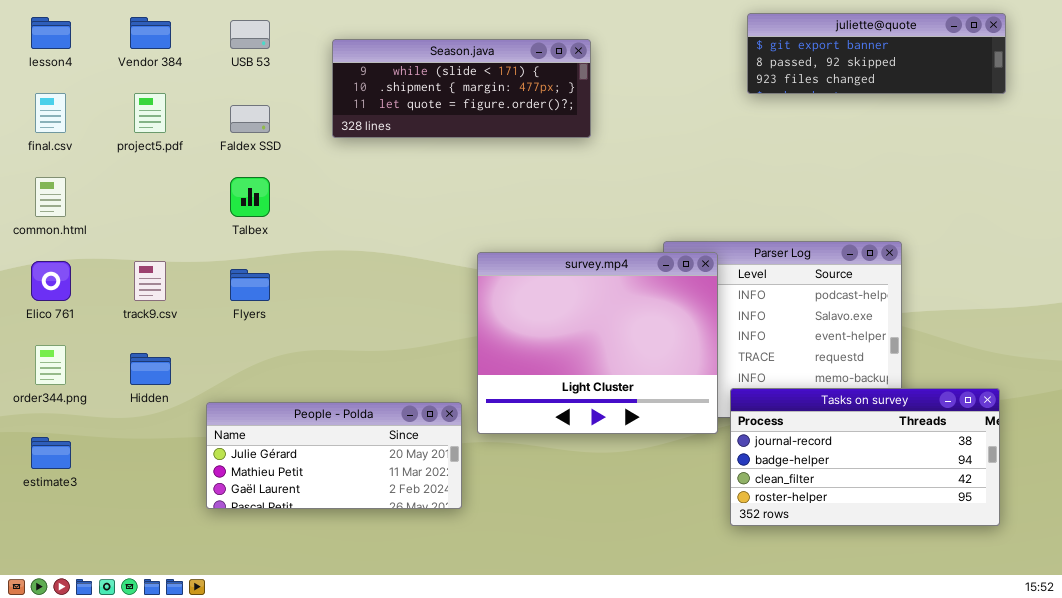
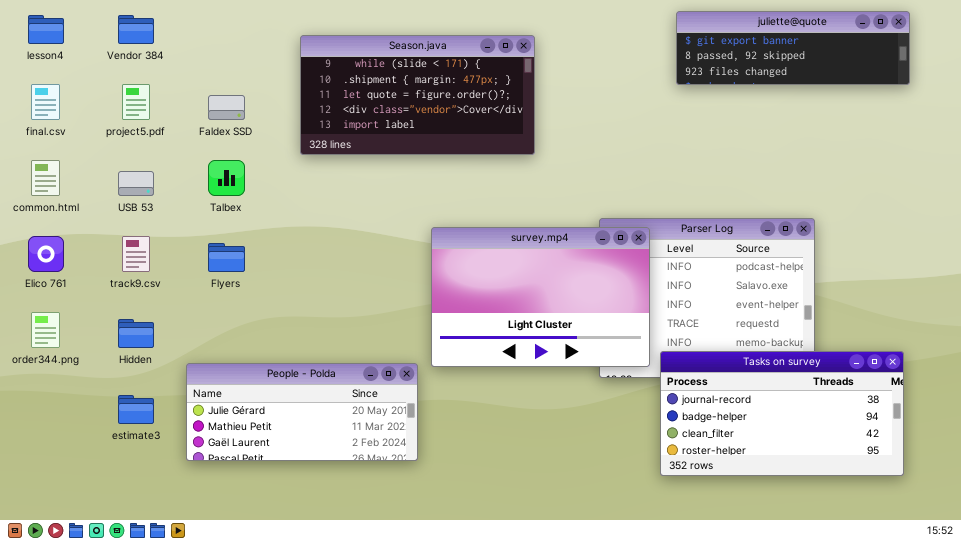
USB 53: [230,20,270,49] -> [118,171,154,196], moved
Season.java: [332,39,591,138] -> [300,35,535,155], resized
survey.mp4: [477,252,718,434] -> [431,227,650,367], resized
estimate3: [31,437,71,469] -> [118,395,154,424], moved

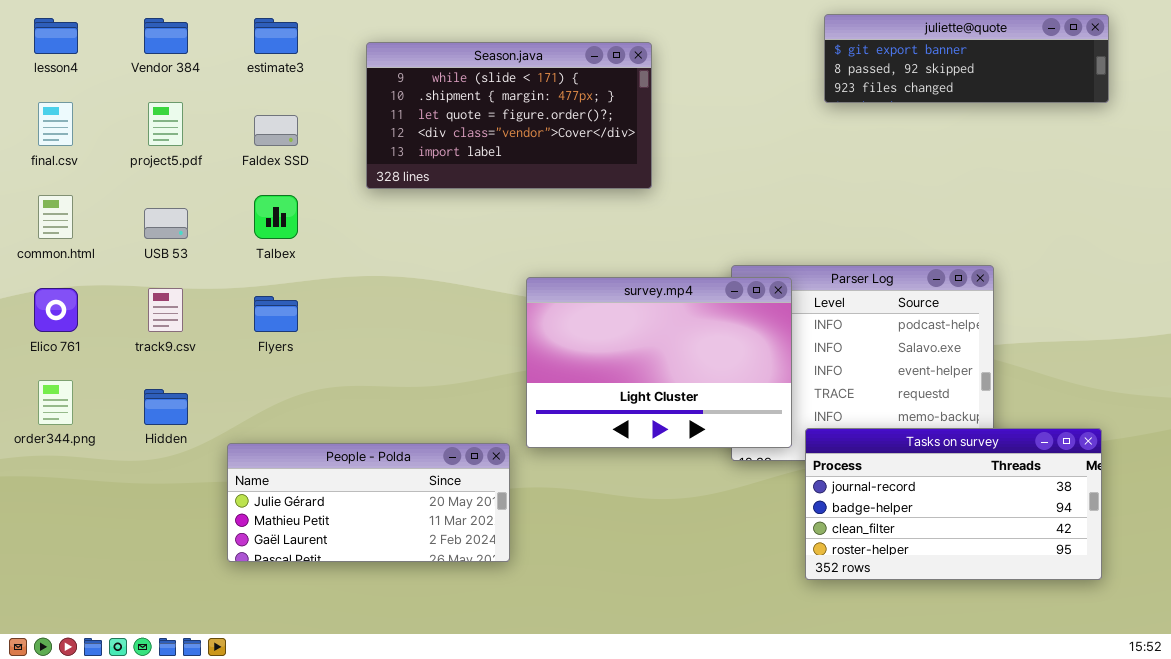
estimate3: [118,395,154,424] -> [254,18,298,54], moved

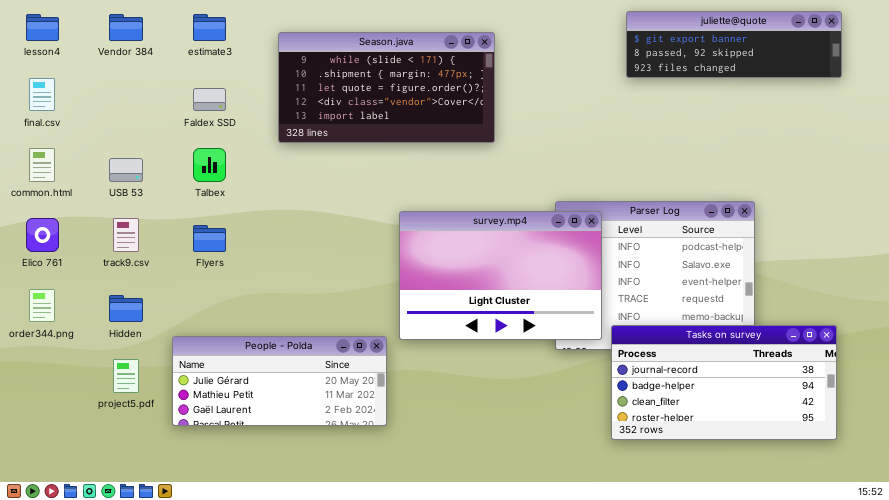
project5.pdf: [148,102,183,146] -> [113,359,139,393], moved

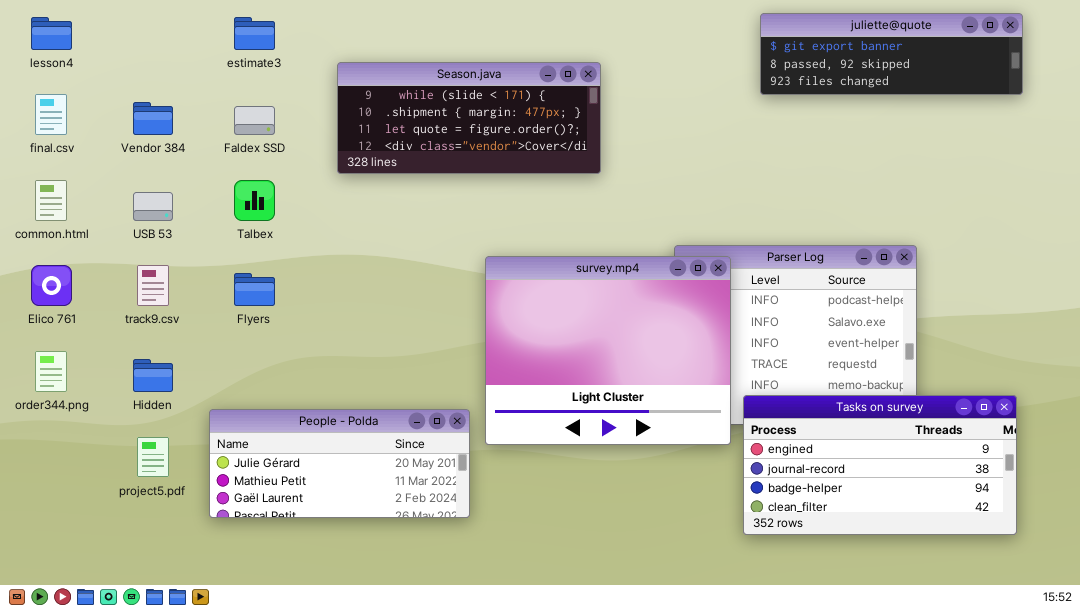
Vendor 384: [109,14,143,41] -> [133,102,173,135], moved
Season.java: [278,32,495,143] -> [337,62,601,174], resized
survey.mp4: [399,211,602,340] -> [485,256,731,445], resized
Tasks on survey: [611,325,837,440] -> [743,395,1017,535], scrolled up 1 row

